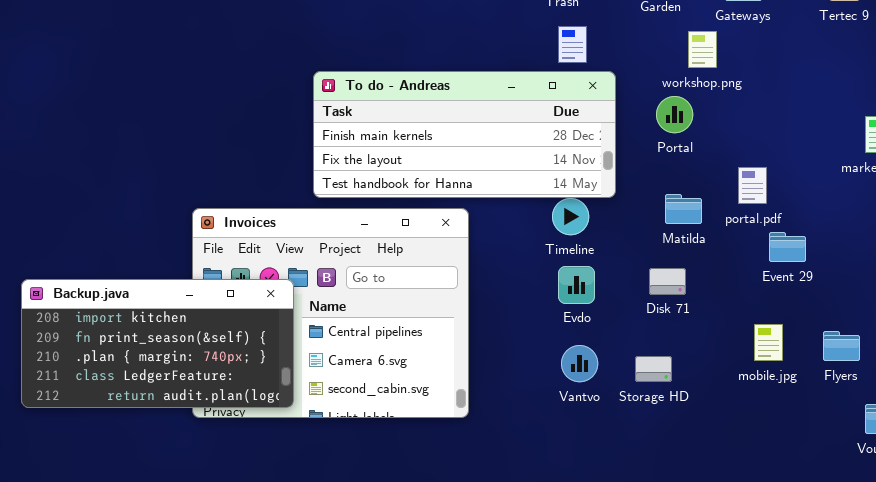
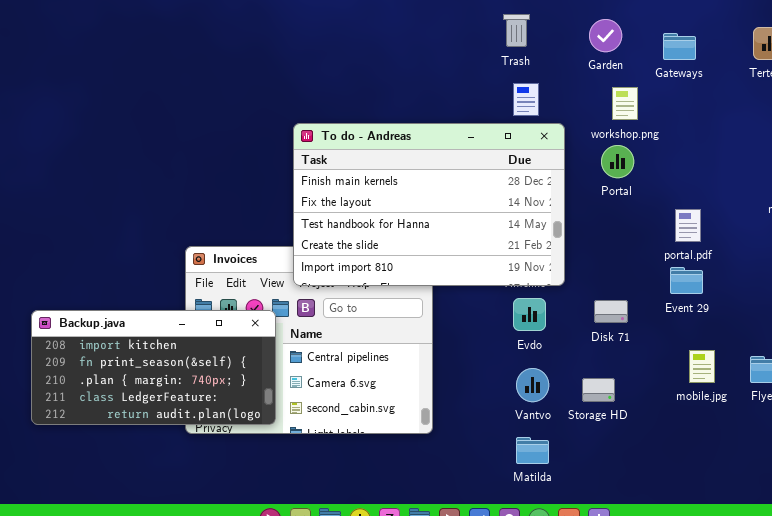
workshop.png: [688,31,717,68] -> [612,87,638,120], moved
To do - Andreas: [313,71,616,198] -> [293,123,565,286], resized
Matilda: [665,194,702,224] -> [516,437,549,464], moved
Event 29: [769,232,806,262] -> [670,267,703,294], moved

